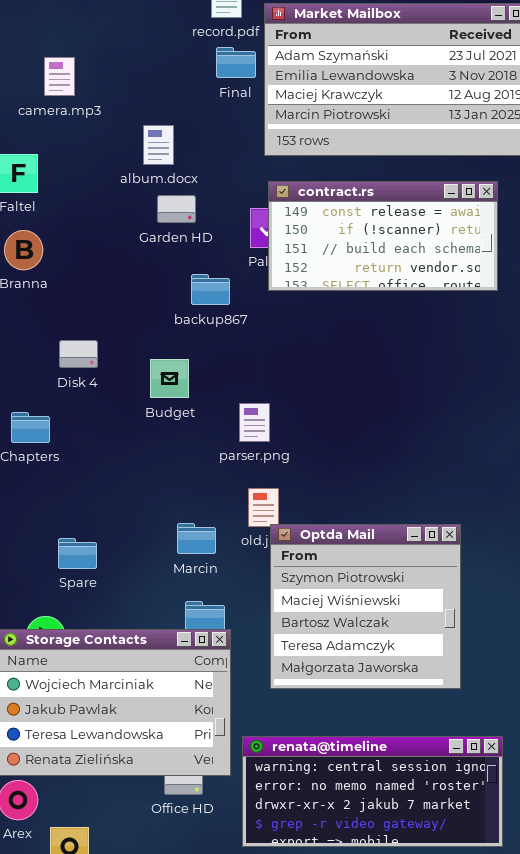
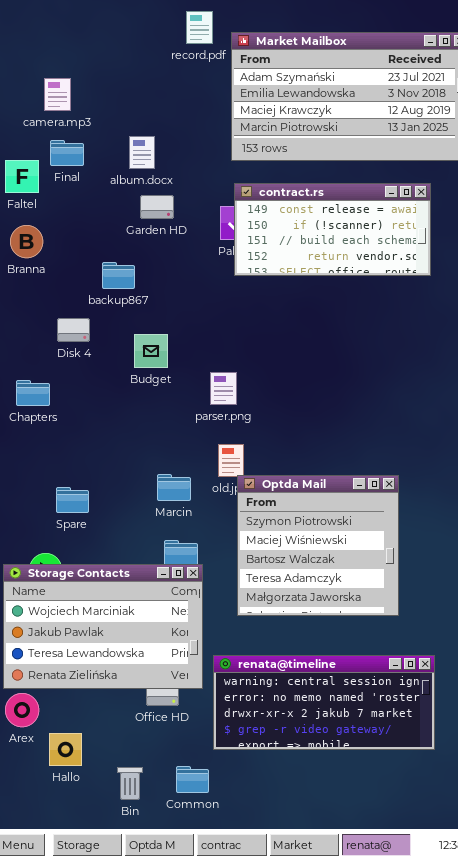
Final: [216,47,256,78] -> [50,140,84,166], moved
backup867: [191,274,230,305] -> [102,262,135,289], moved

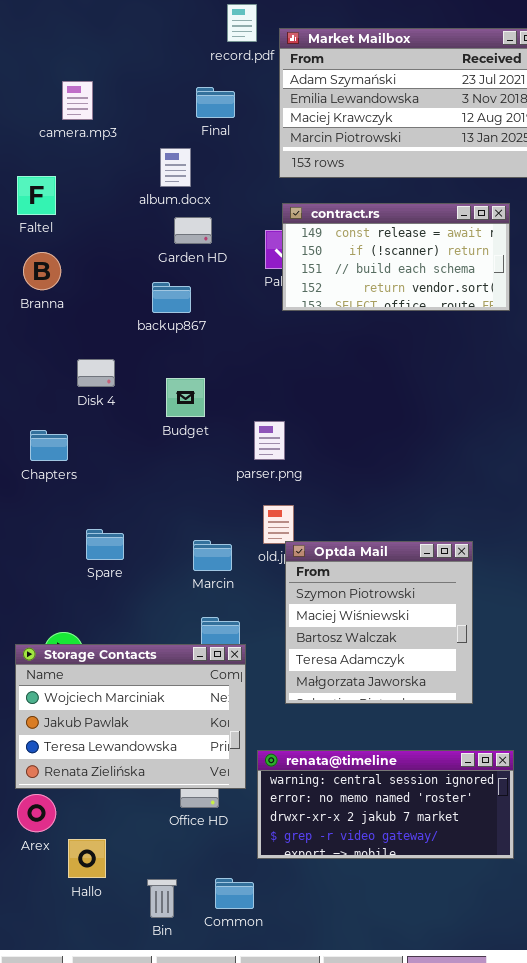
Final: [50,140,84,166] -> [196,87,235,118], moved
backup867: [102,262,135,289] -> [152,282,191,313], moved
Spare: [56,487,89,513] -> [86,529,124,560], moved

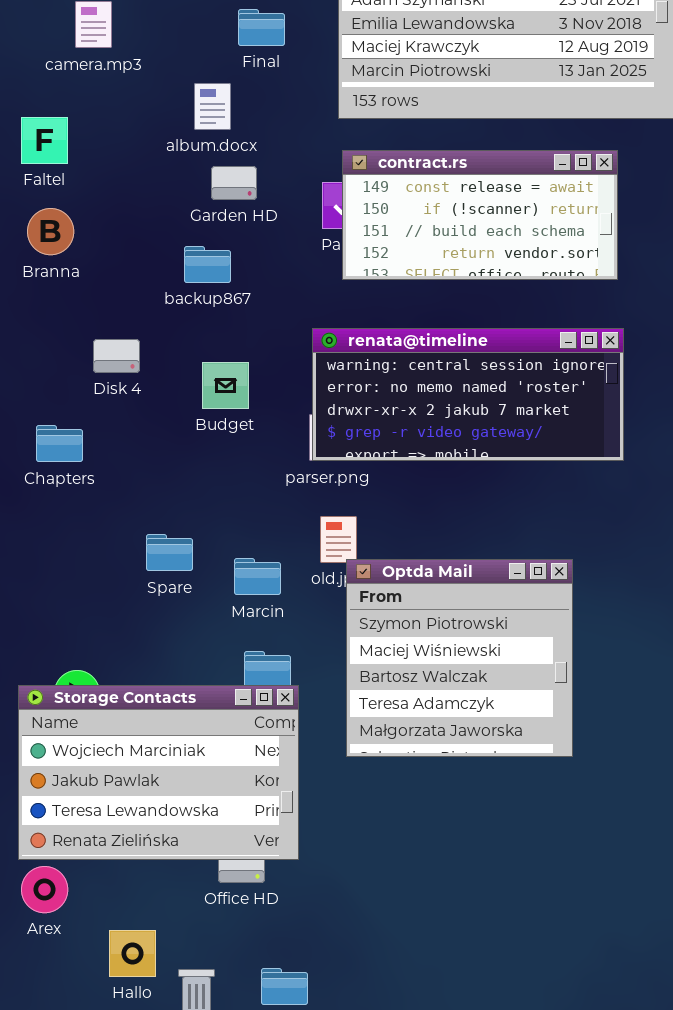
Spare: [86,529,124,560] -> [146,534,193,571], moved
renata@timeline: [257,750,514,859] -> [312,328,624,461], moved
Hallo: [68,839,106,878] -> [109,930,156,977], moved

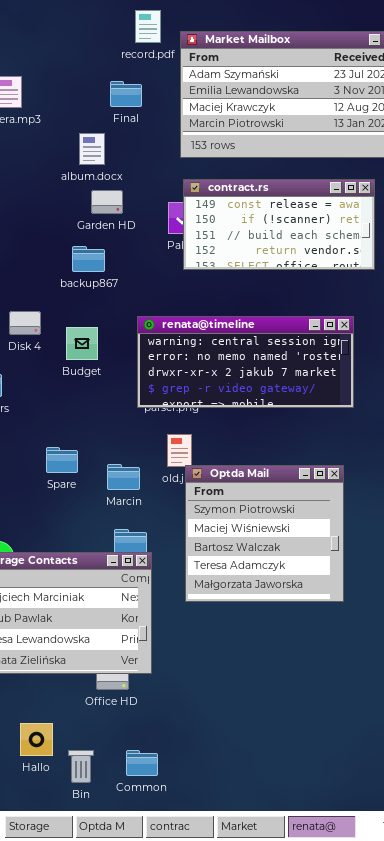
renata@timeline: [312,328,624,461] -> [137,316,354,408], moved
Budget: [202,362,249,409] -> [66,327,98,360], moved

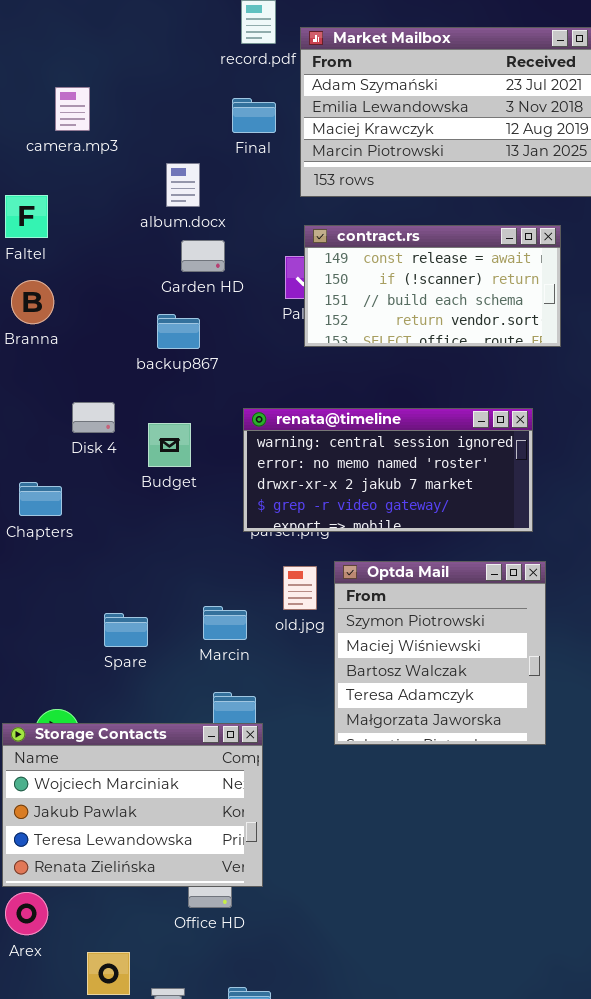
Final: [110,81,142,107] -> [232,98,276,133], moved
Spare: [46,447,78,473] -> [104,613,148,647], moved
Optda Mail: [185,465,344,602] -> [334,561,546,745], moved

